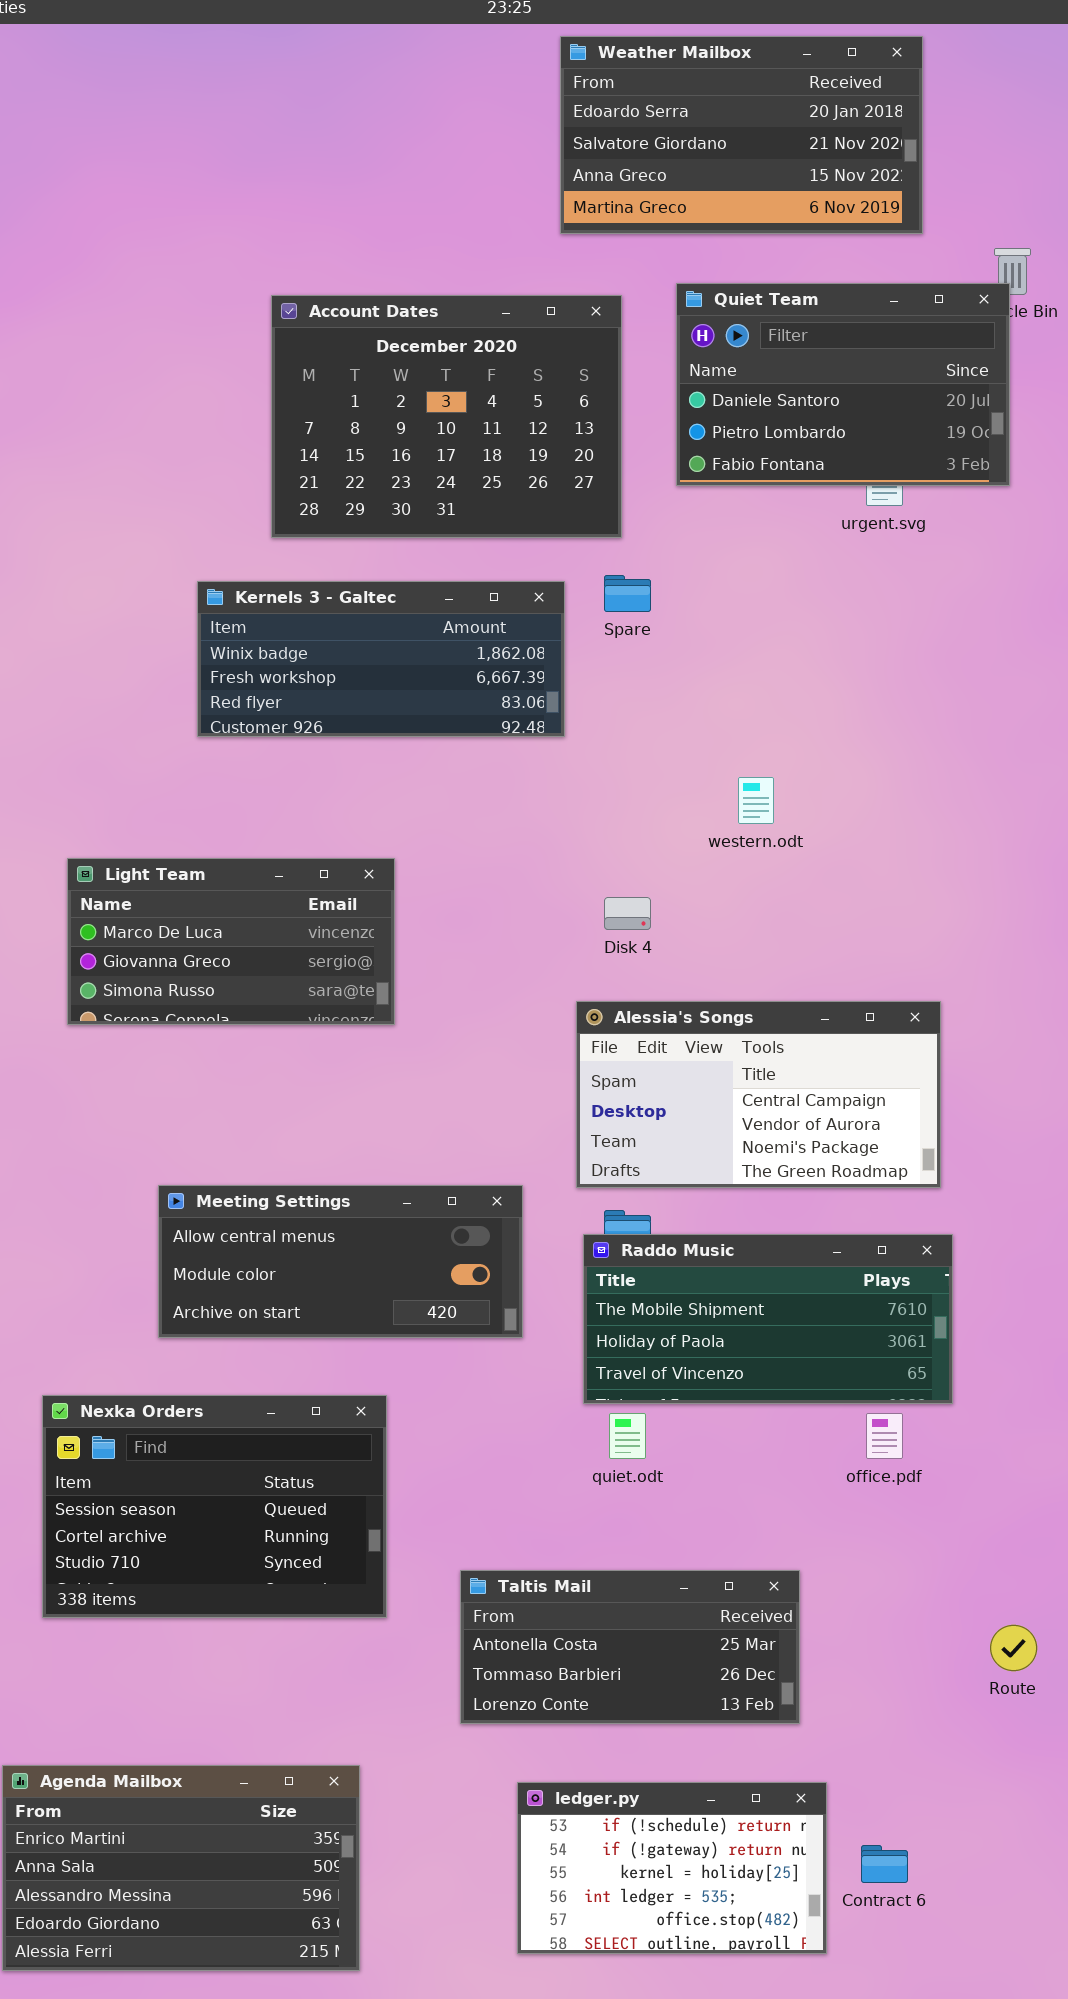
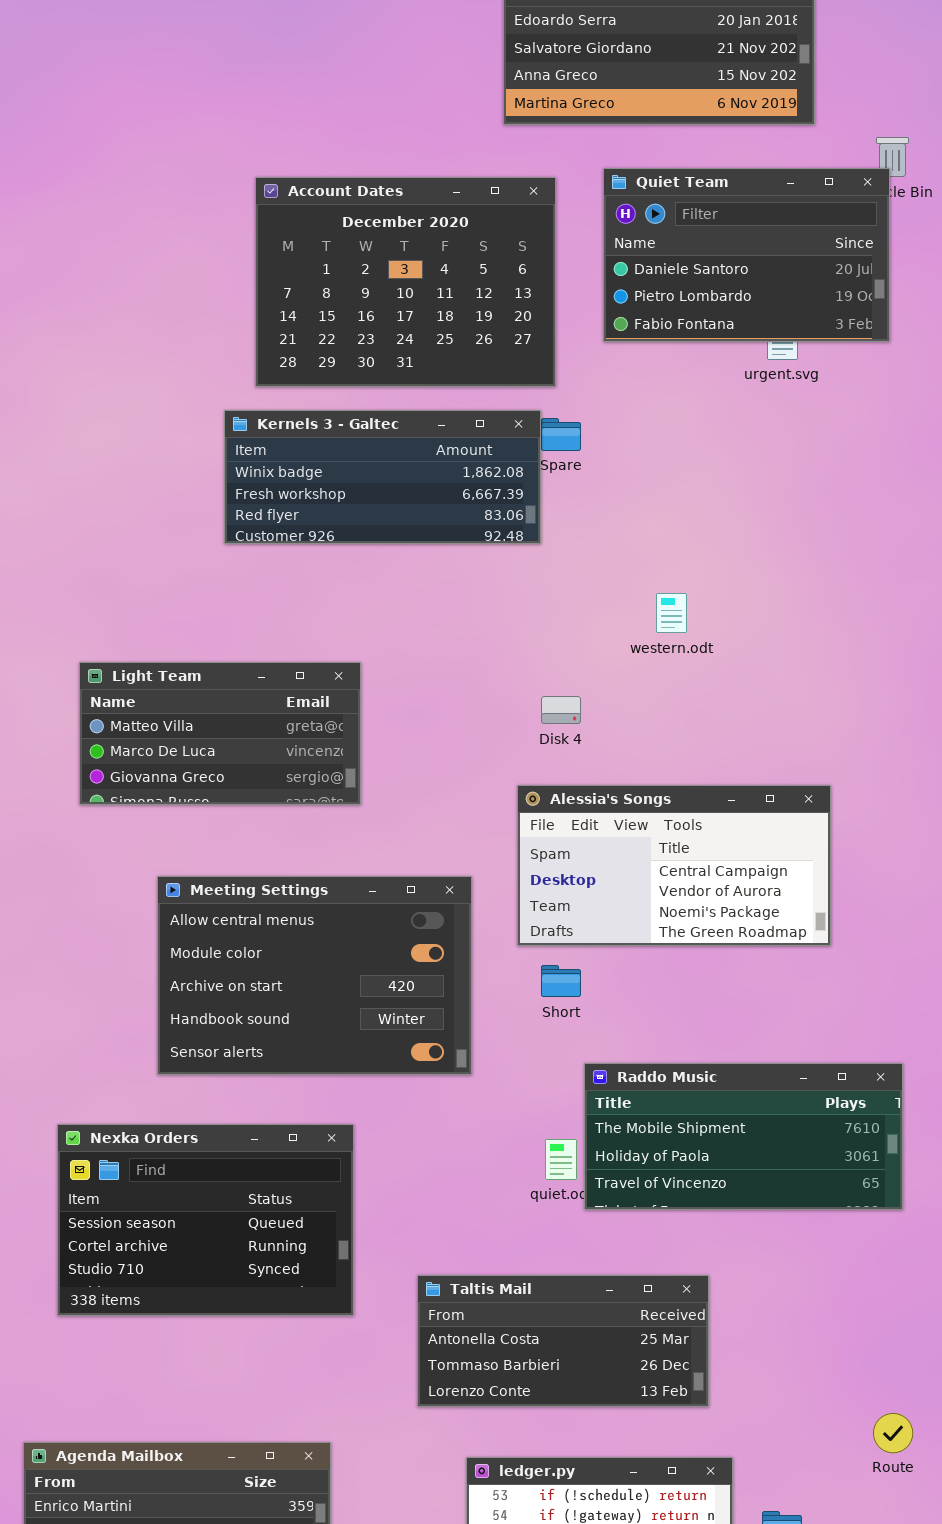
Kernels 3 - Galtec: [197,581,565,737] -> [224,410,541,544], moved
Light Team: [67,858,395,1025] -> [79,662,361,805], scrolled up 1 row
Meeting Settings: [158,1185,523,1338] -> [157,876,472,1075], resized
Raddo Music: [583,1234,953,1404] -> [584,1063,903,1210], moved
Route: [990,1625,1037,1671] -> [873,1413,913,1453], moved

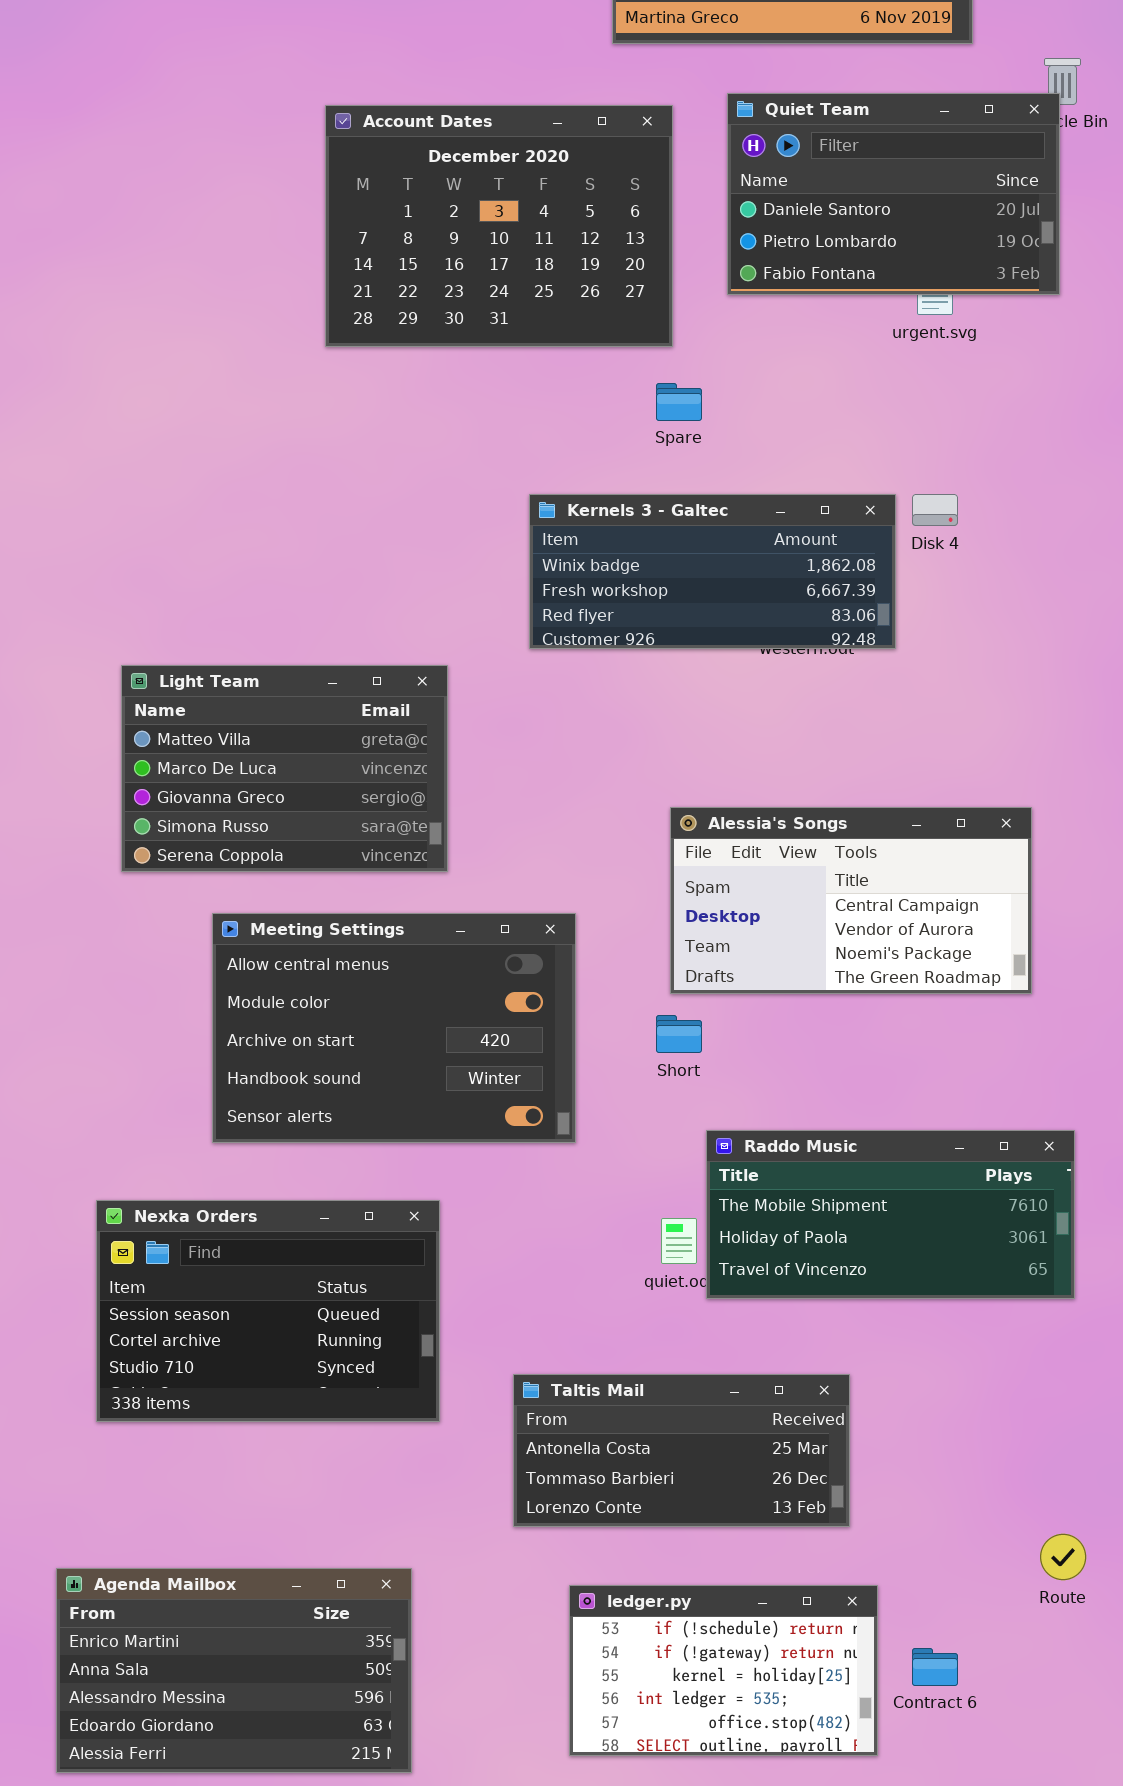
Kernels 3 - Galtec: [224,410,541,544] -> [529,494,896,649], moved
Light Team: [79,662,361,805] -> [121,665,448,872], resized
Disk 4: [541,696,581,724] -> [912,494,958,526], moved
Alessia's Songs: [517,785,831,946] -> [670,807,1032,994], moved

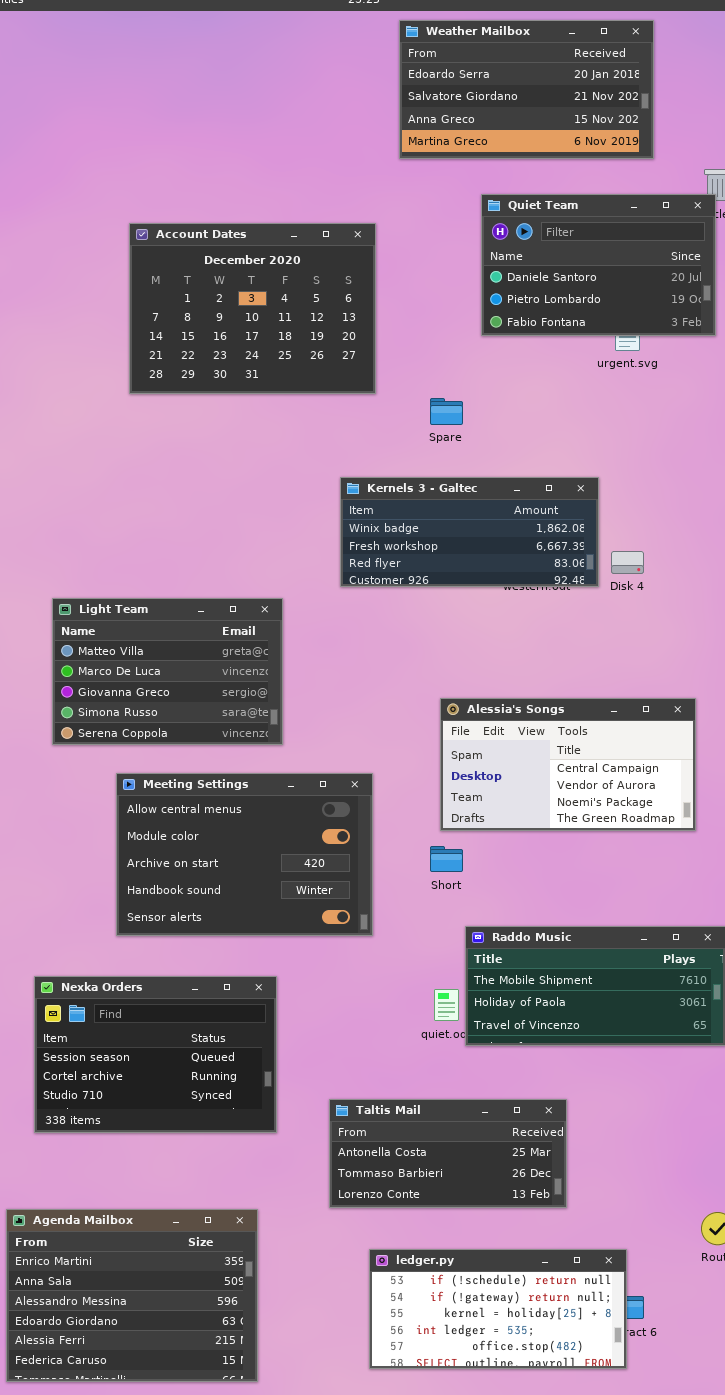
Account Dates: [325,105,673,347] -> [129,223,376,394], moved
Disk 4: [912,494,958,526] -> [611,551,644,574], moved
Agenda Mailbox: [56,1568,412,1773] -> [6,1209,258,1382], resized
ledger.py: [569,1585,878,1756] -> [369,1249,627,1369], resized

